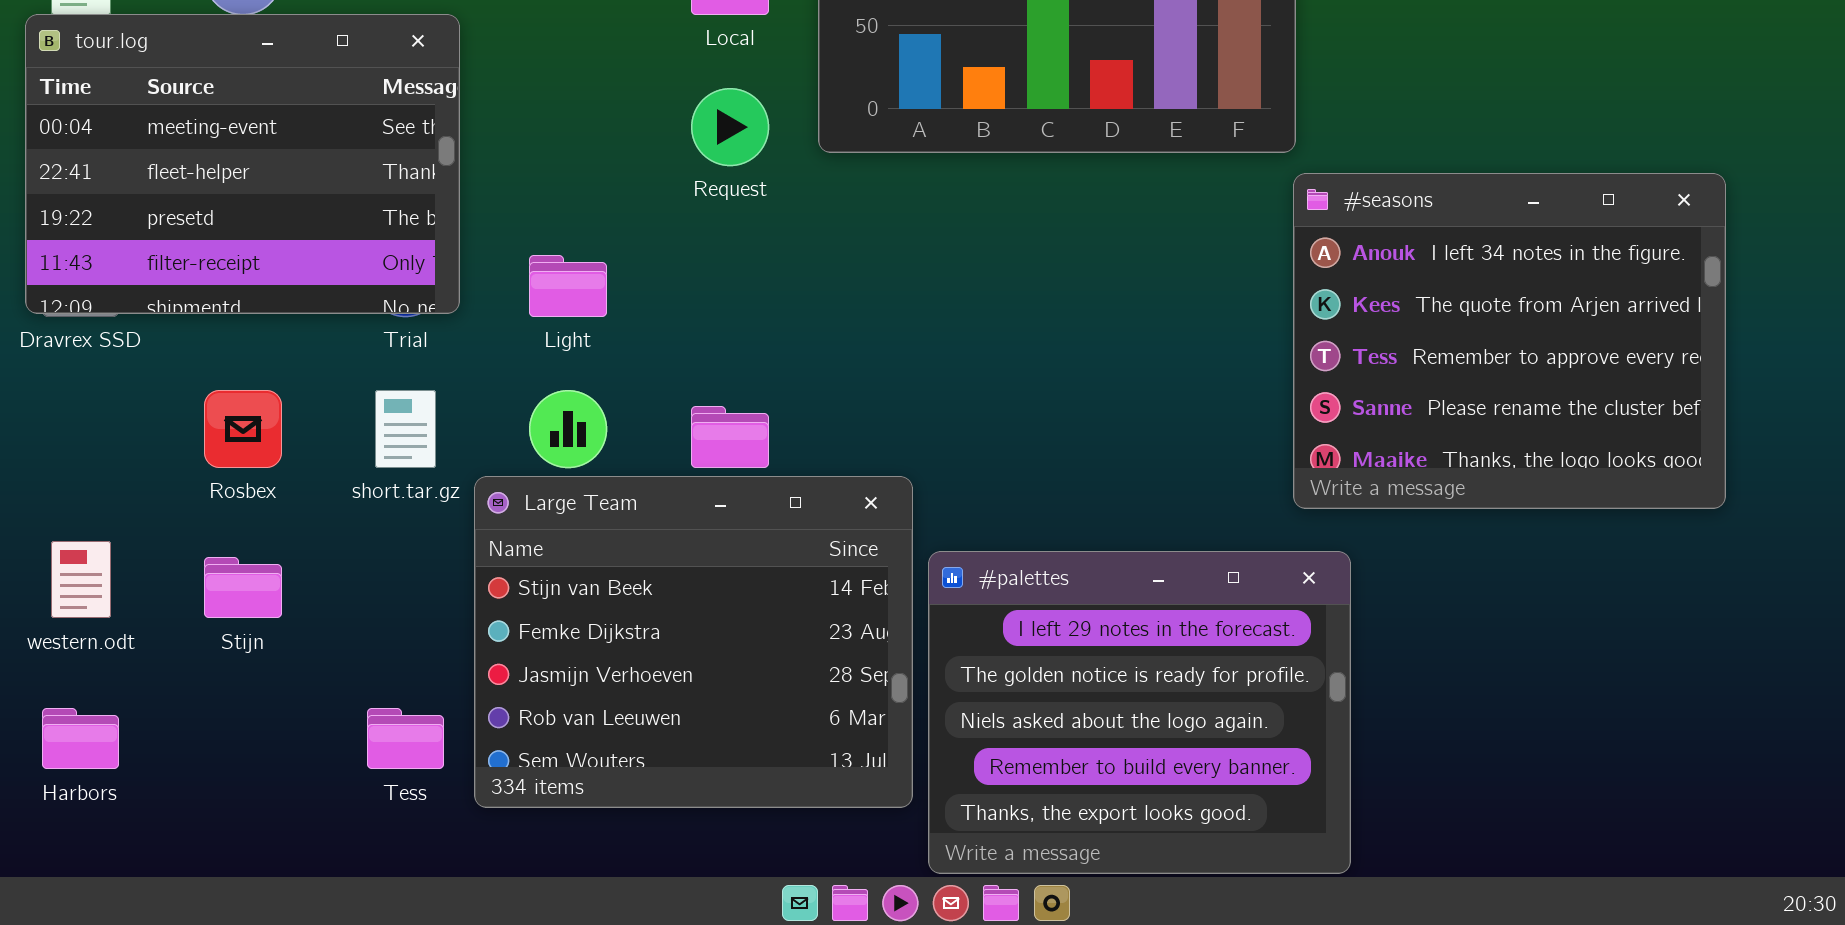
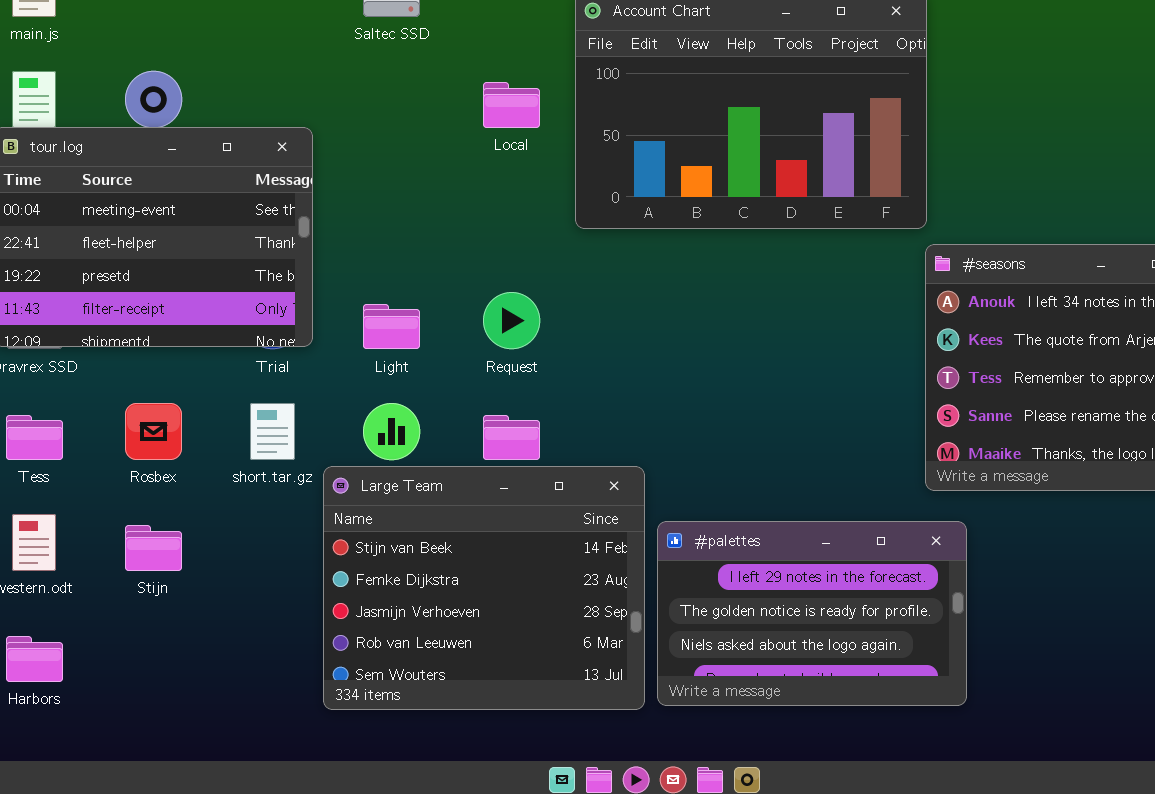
Request: [691,88,769,166] -> [483,292,540,349], moved
#palettes: [928,551,1351,874] -> [657,521,967,706], resized
Tess: [367,708,444,769] -> [6,415,63,460], moved

